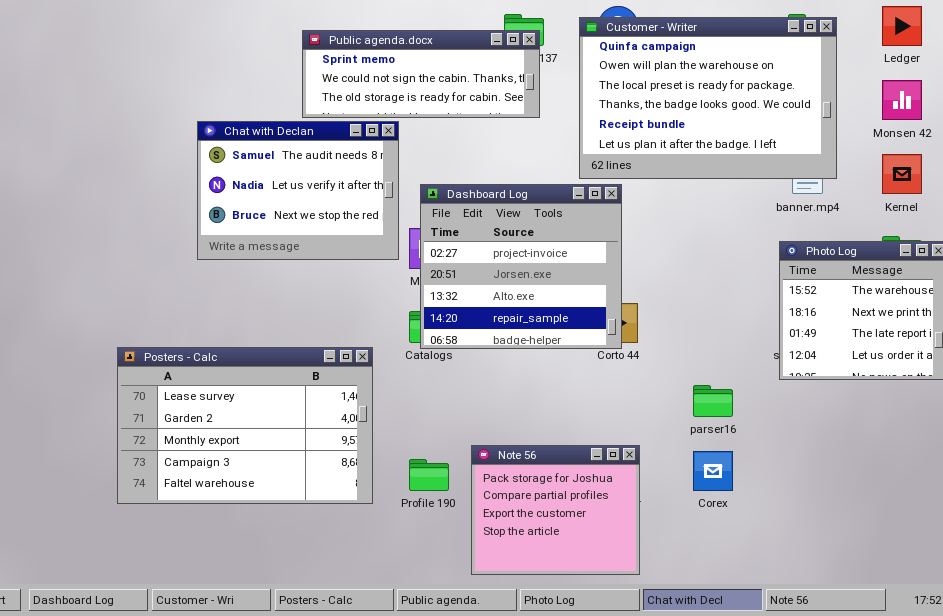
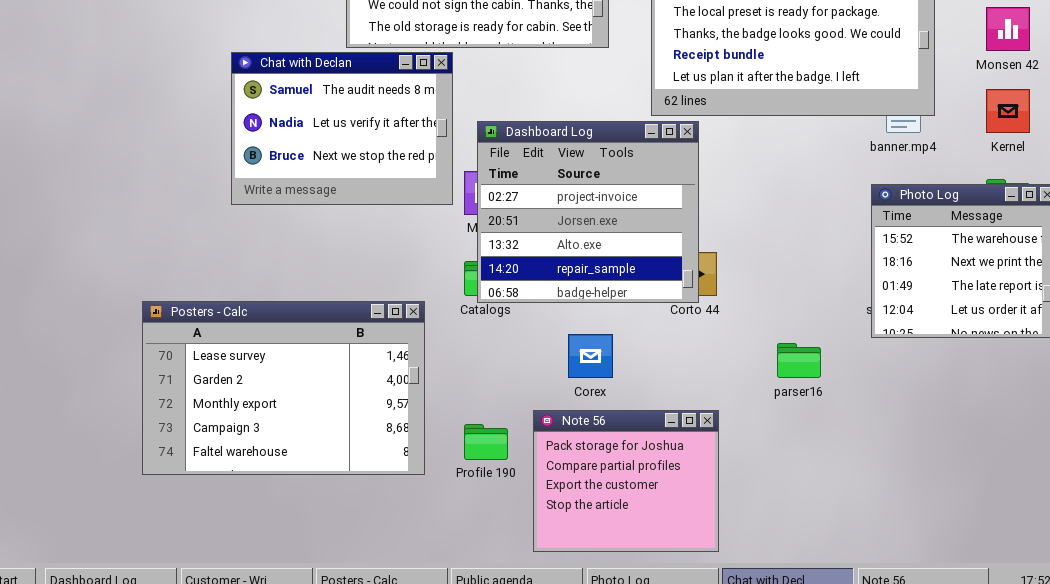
Corex: [693,451,733,491] -> [568,334,613,378], moved

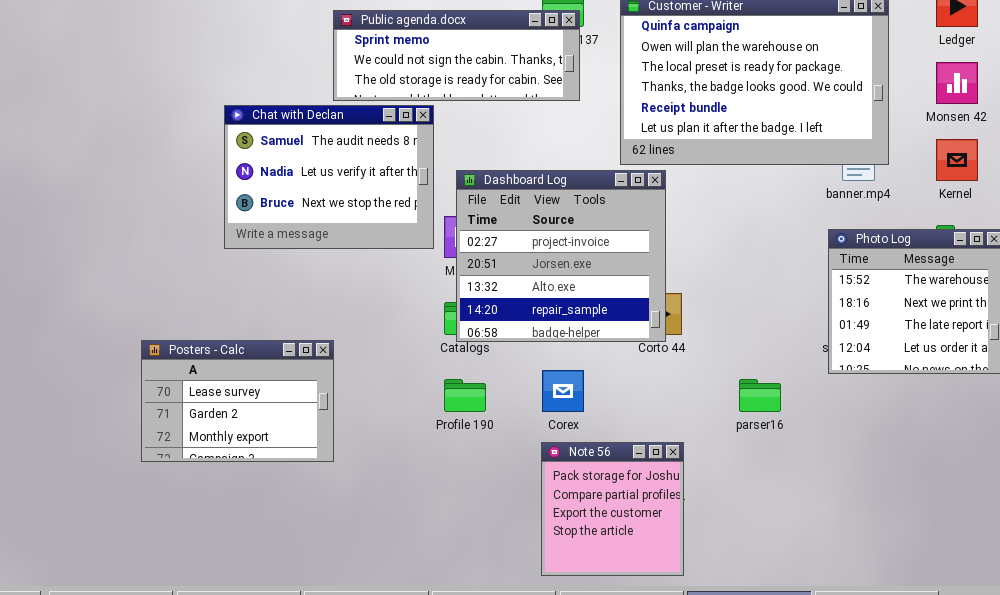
Posters - Calc: [142,301,425,475] -> [141,340,334,462], resized
Note 56: [533,410,719,552] -> [541,442,684,576], resized
Profile 190: [464,424,508,460] -> [444,379,486,412], moved

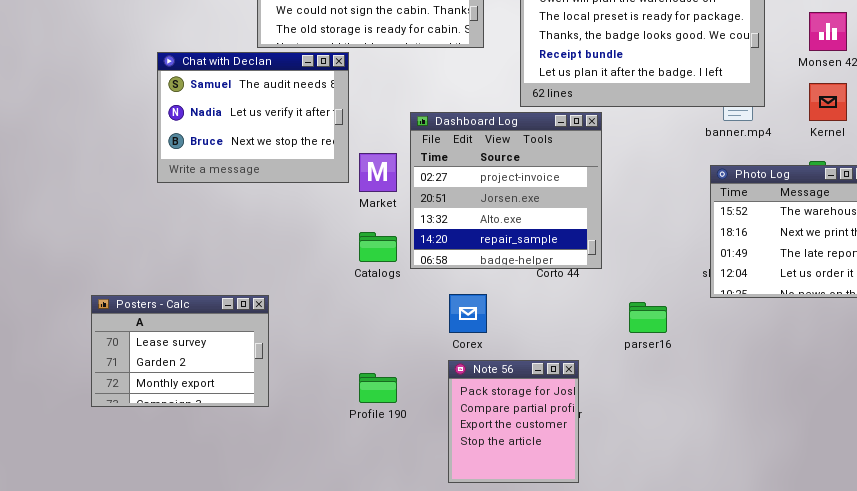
Dashboard Log: [456,170,666,342] -> [410,112,602,269], moved
Posters - Calc: [141,340,334,462] -> [91,295,269,407], moved
Profile 190: [444,379,486,412] -> [359,373,397,403], moved

